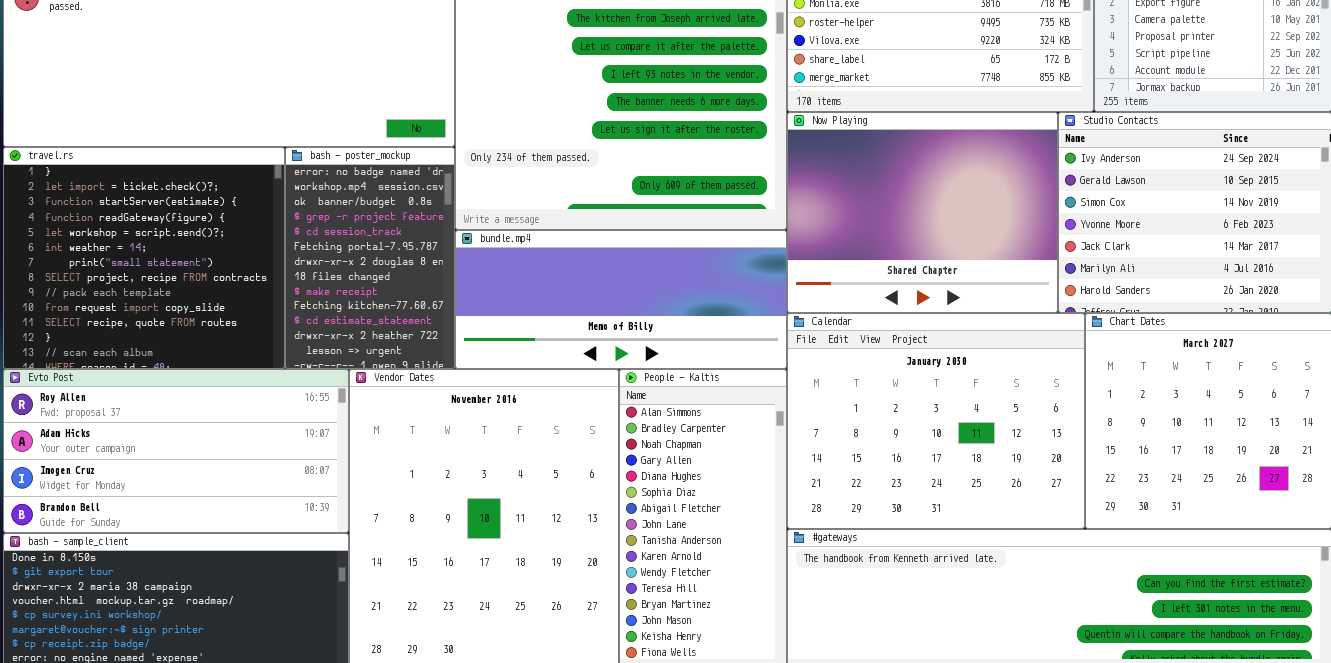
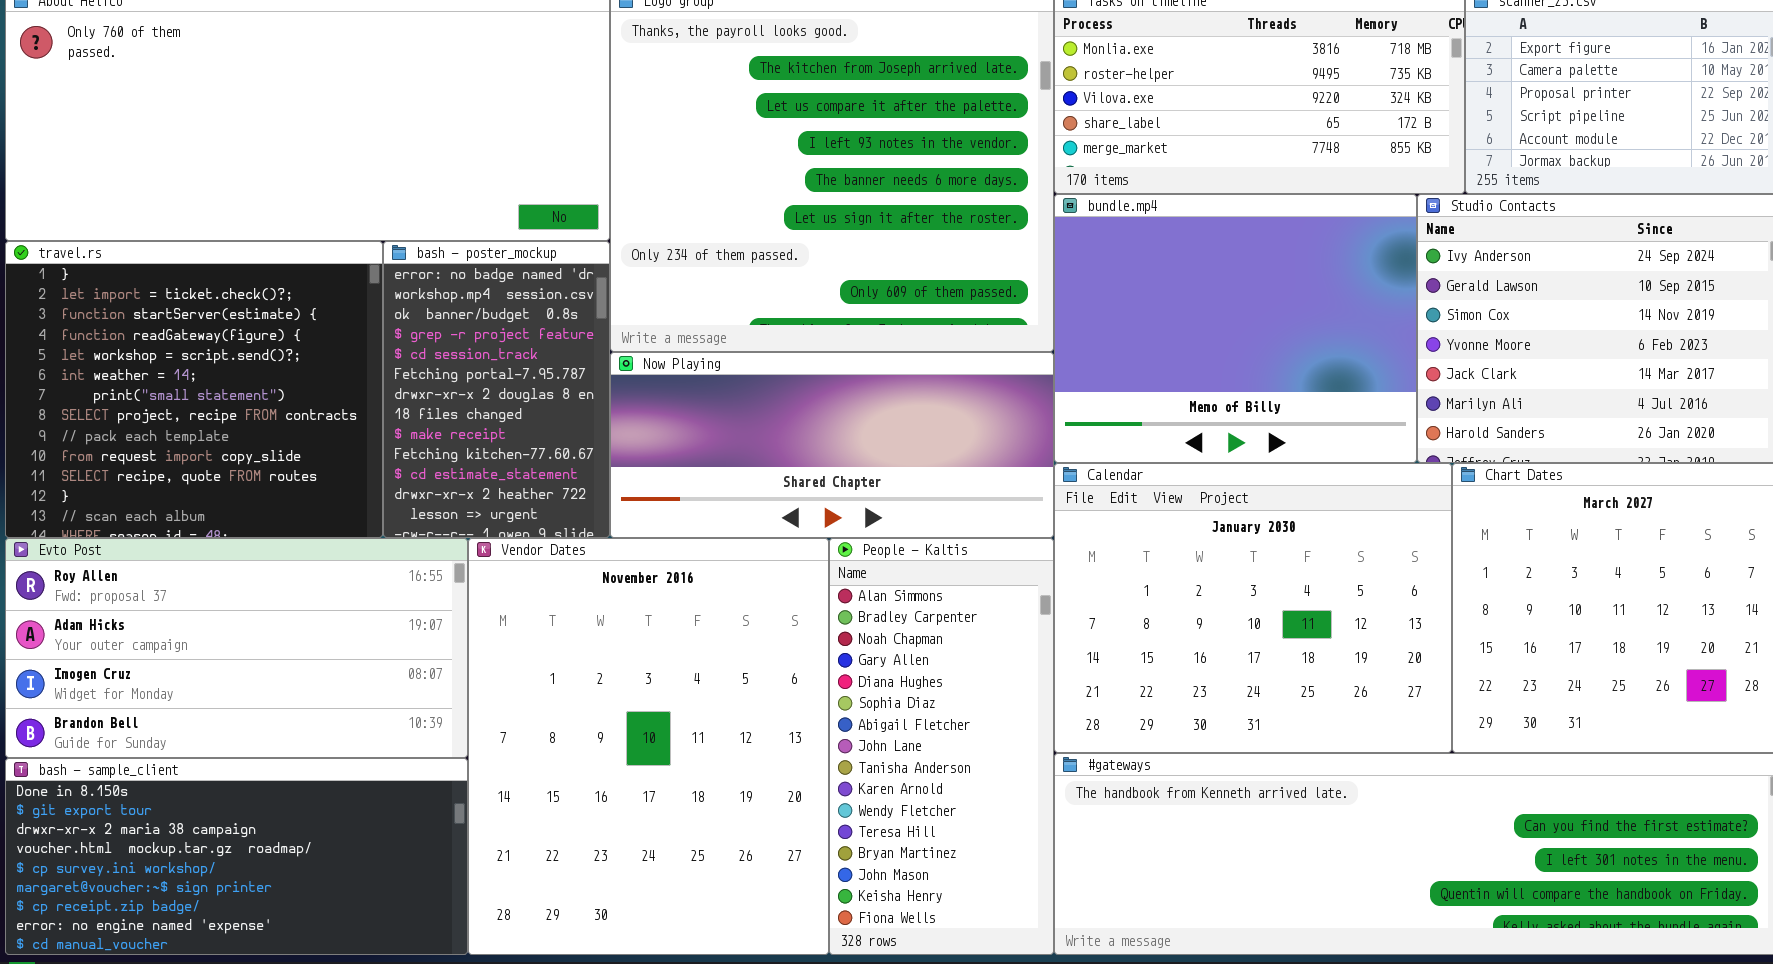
Now Playing: [787,112,1058,313] -> [610,352,1054,538], moved, resized
bundle.mp4: [455,230,787,369] -> [1054,194,1417,463], moved, resized

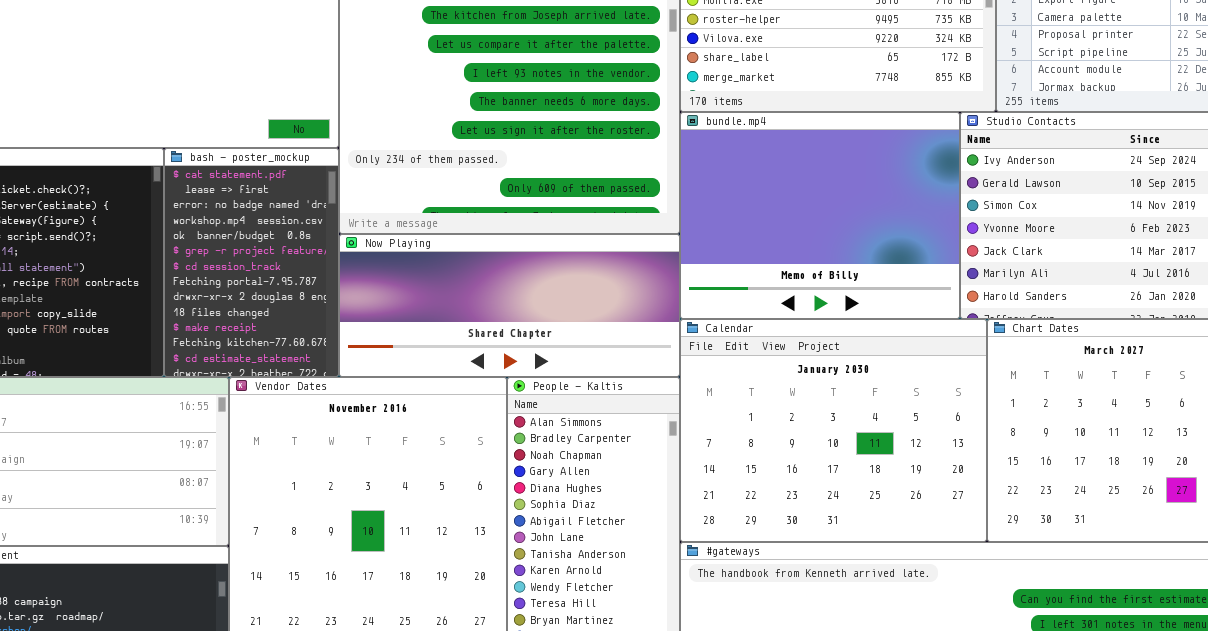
bash - poster_mockup: [383,241,610,538] -> [164,148,339,377], scrolled up 2 rows

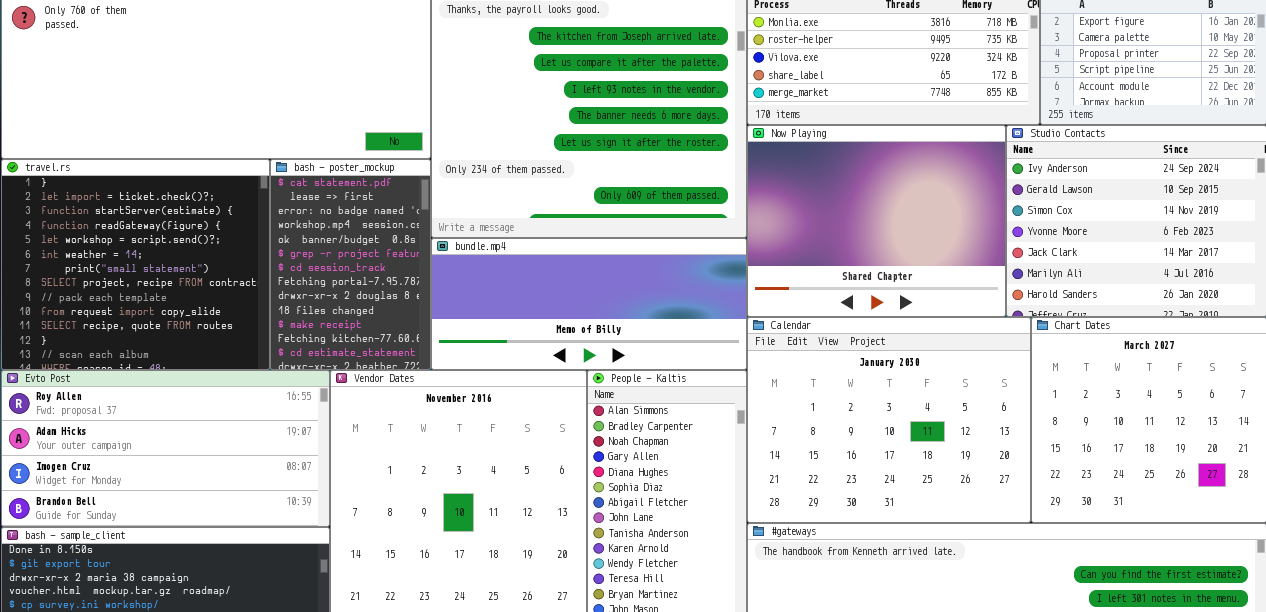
bundle.mp4: [680,112,960,319] -> [431,238,747,370], moved, resized
Now Playing: [339,234,680,377] -> [747,125,1006,317], moved, resized

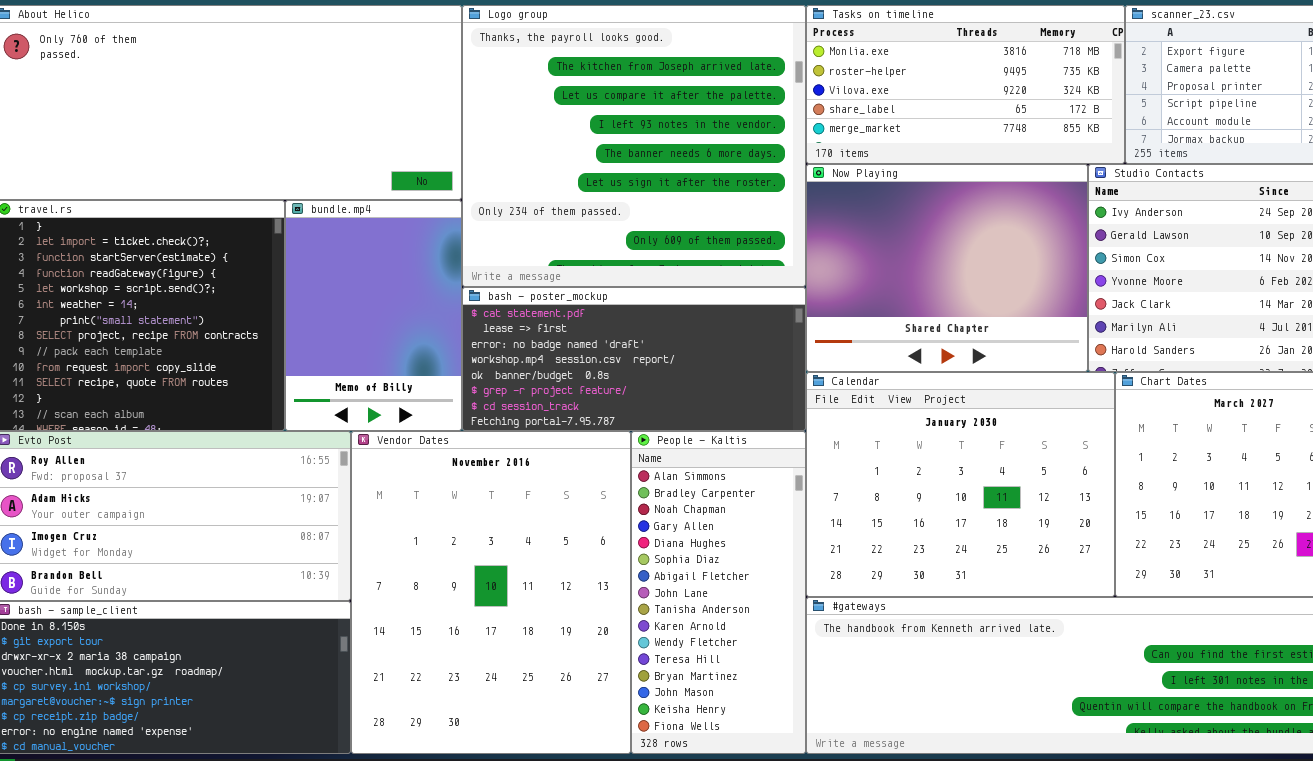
bash - poster_mockup: [270,159,431,370] -> [462,287,806,431], moved, resized
bundle.mp4: [431,238,747,370] -> [285,200,462,431], moved, resized

